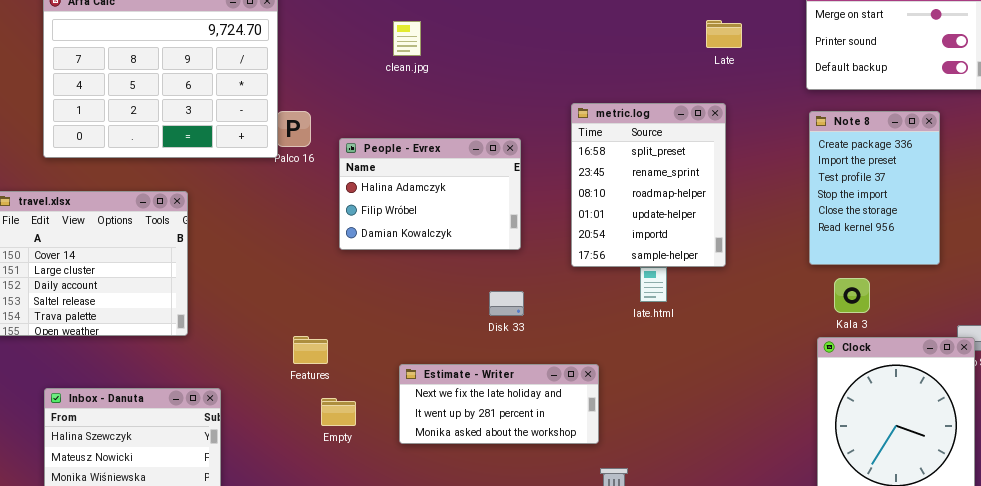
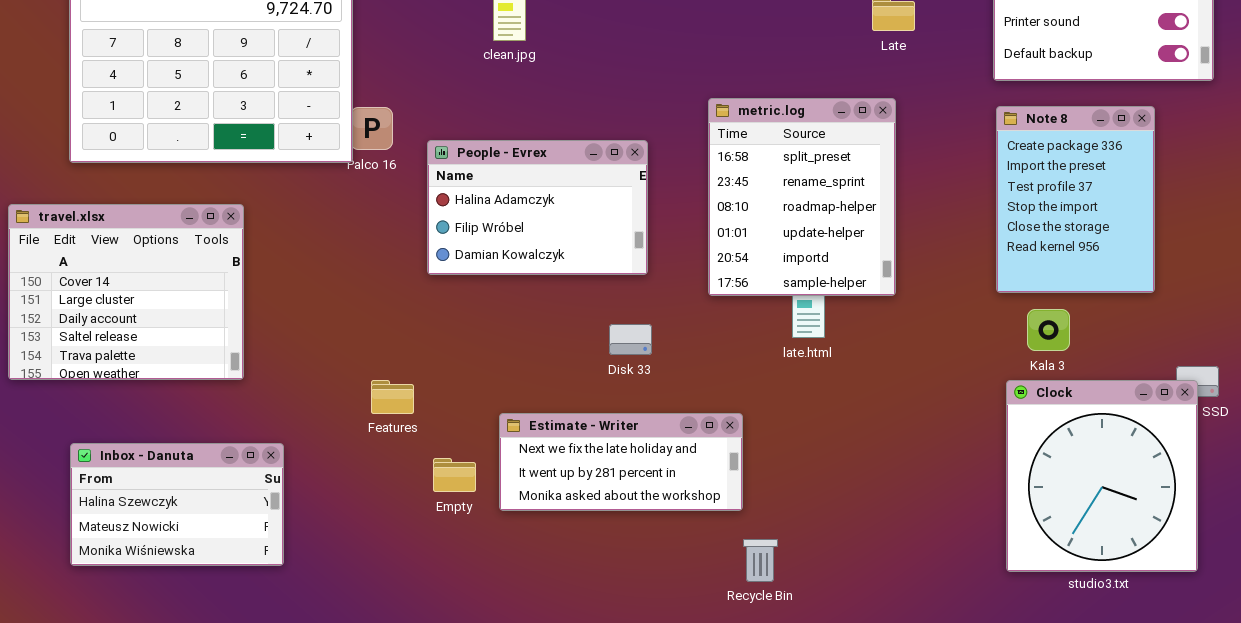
Empty: [321,398,356,426] -> [433,458,476,492], moved

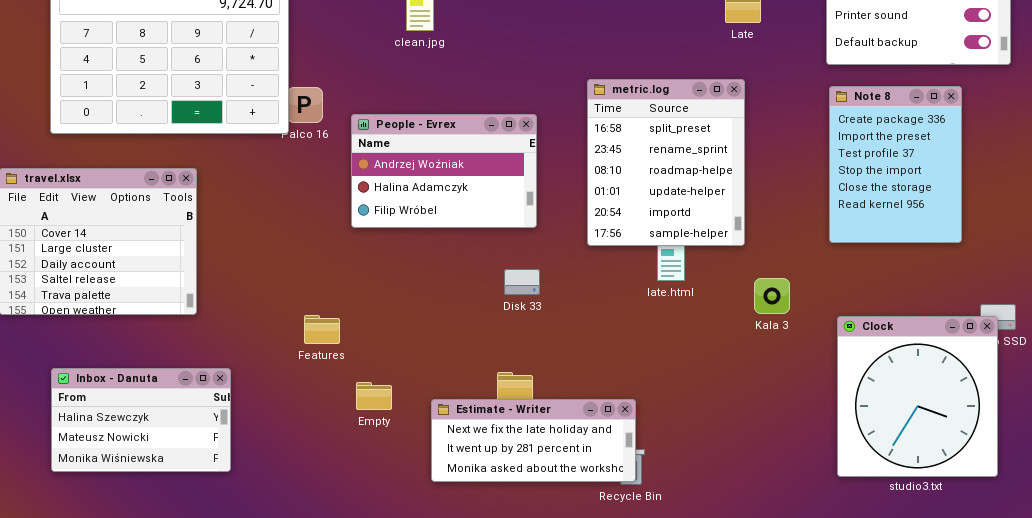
People - Evrex: [427,140,648,275] -> [351,114,537,228], scrolled up 1 row
Kala 3: [1027,309,1070,351] -> [754,278,790,314], moved
Estimate - Writer: [499,413,743,511] -> [431,399,636,482], moved

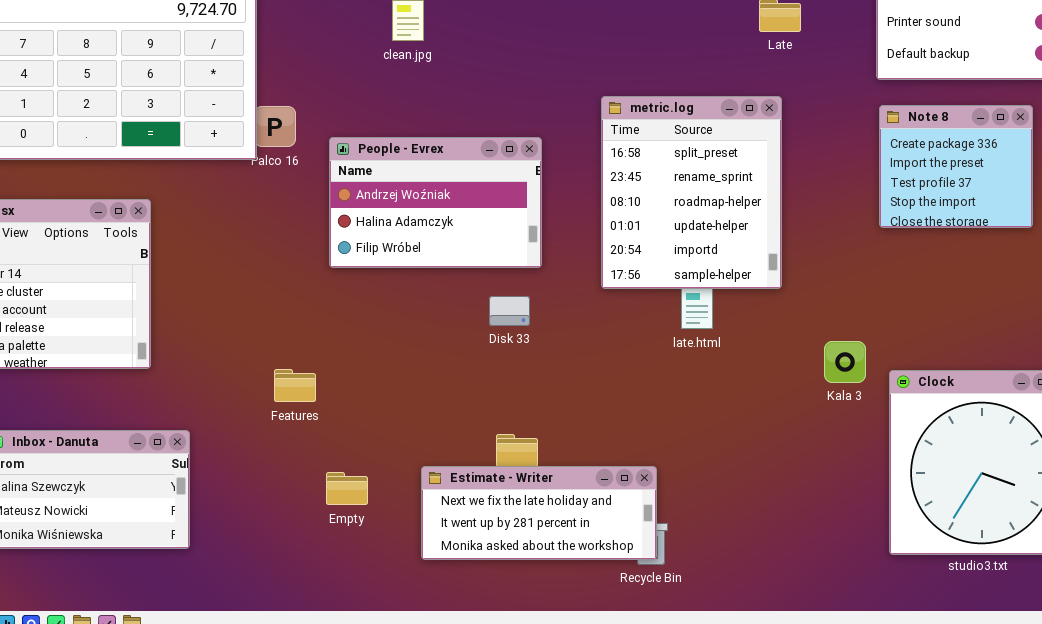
Note 8: [829,86,962,243] -> [879,105,1033,228], resized
Disk 33: [504,269,540,295] -> [489,296,530,326], moved
Kala 3: [754,278,790,314] -> [824,341,866,383], moved
Empty: [356,382,392,410] -> [326,472,368,505], moved

